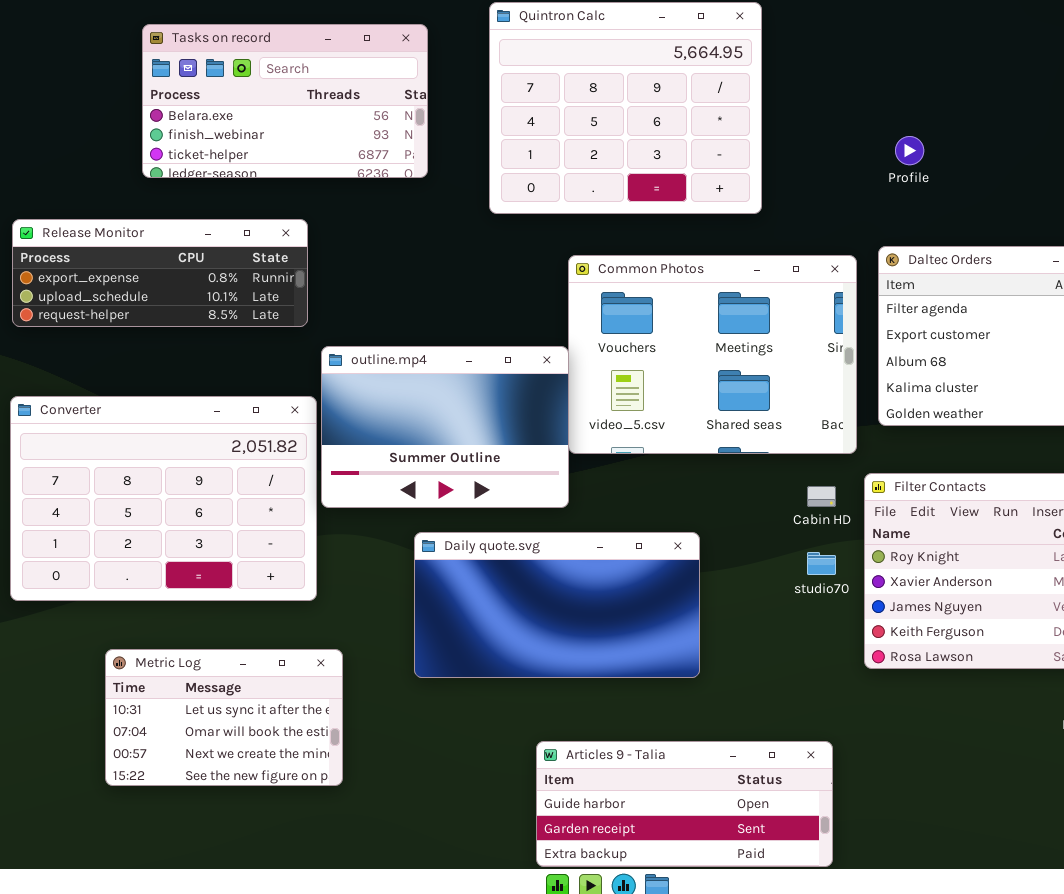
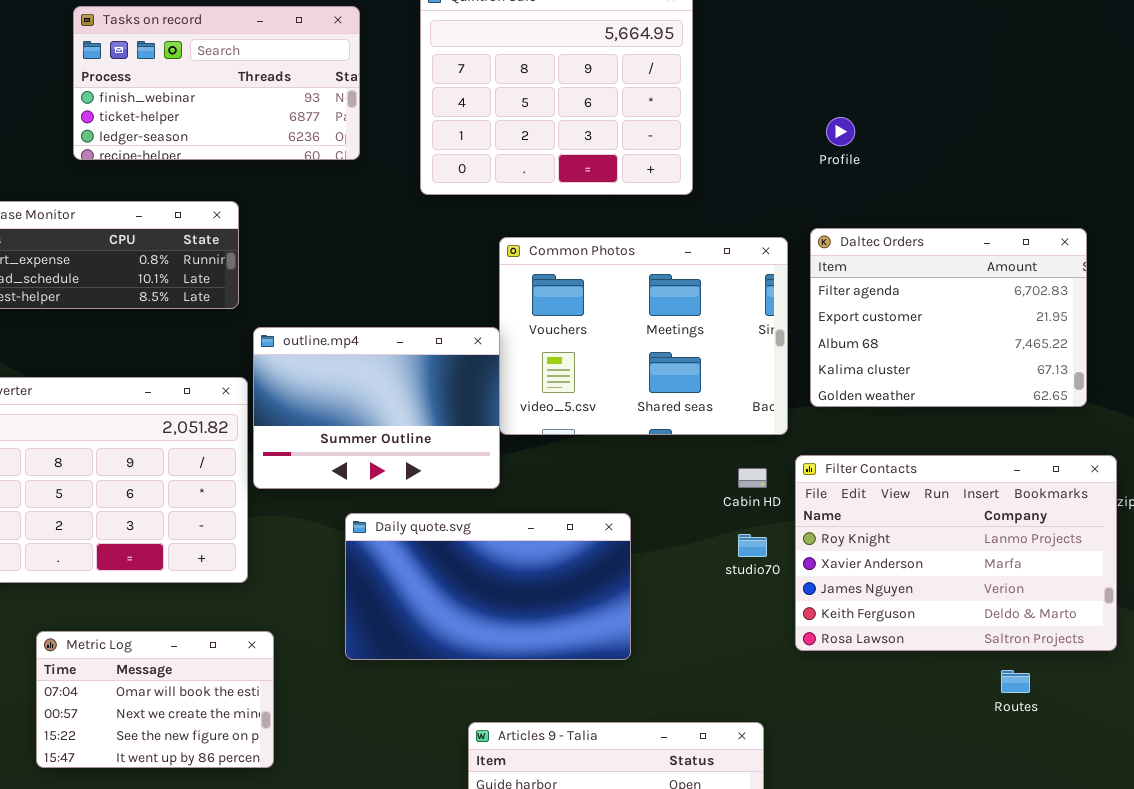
Tasks on record: [142,24,428,178] -> [73,6,360,160], scrolled down 1 row
Metric Log: [105,649,343,786] -> [36,631,274,768], scrolled down 1 row

